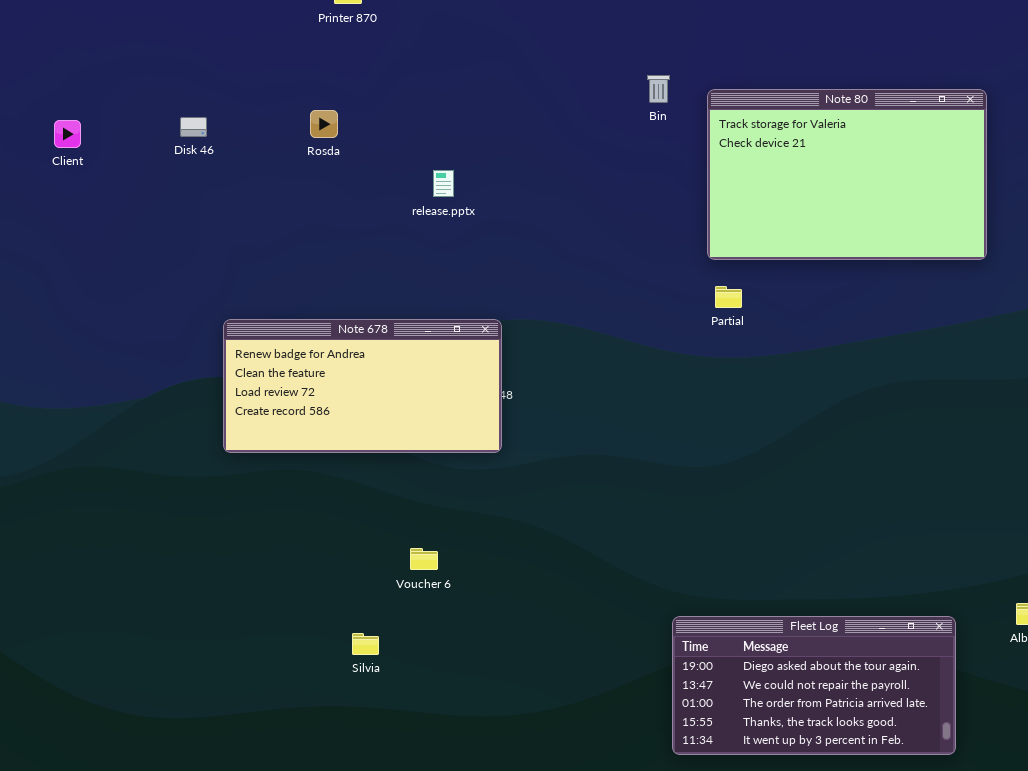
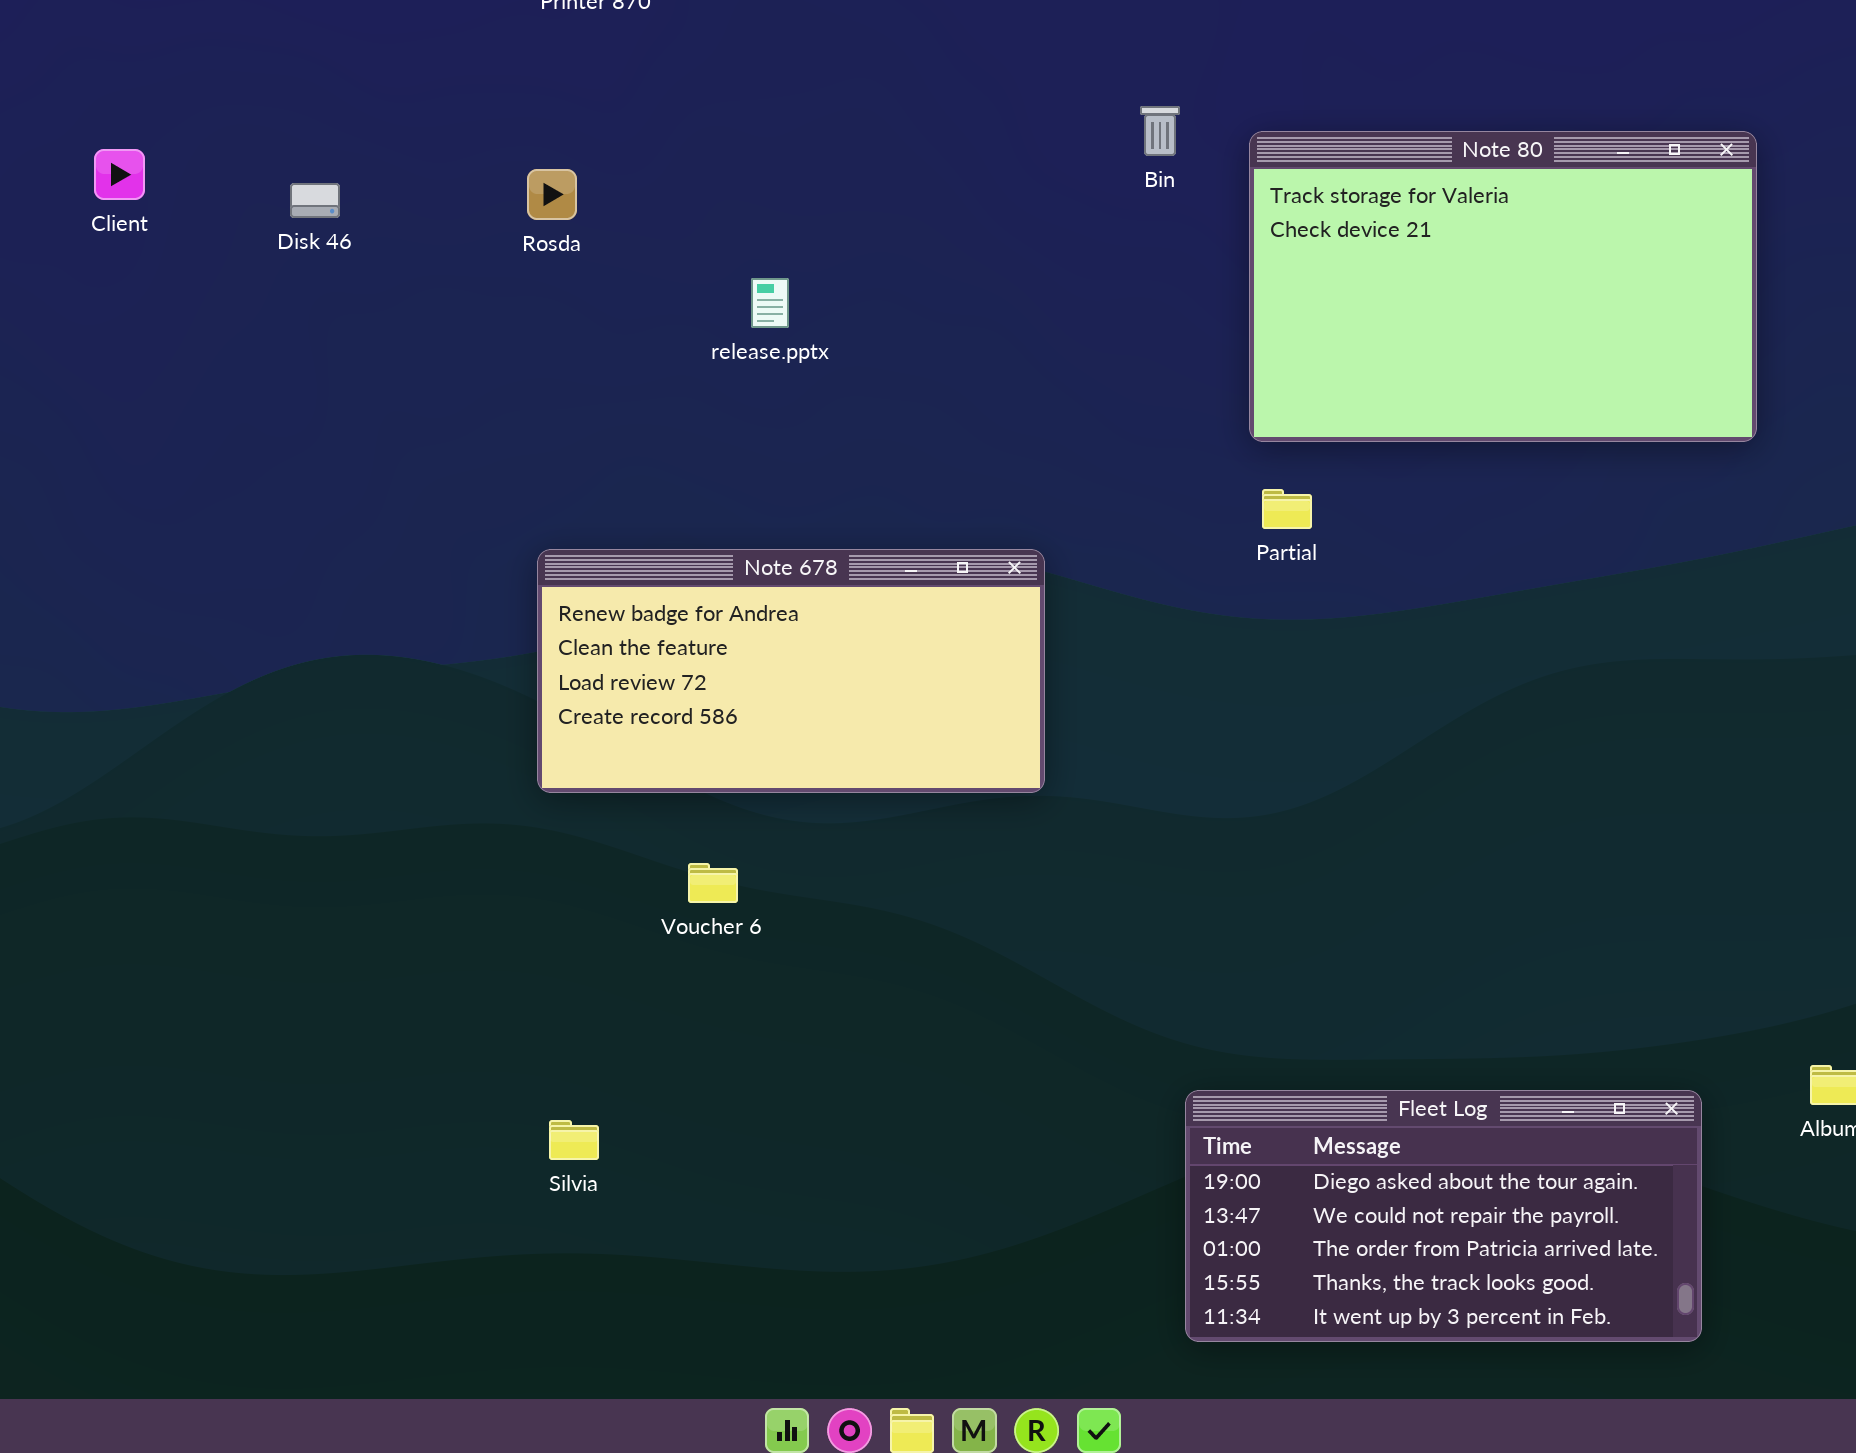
Client: [54,120,81,148] -> [94,149,145,200], moved
Note 678: [223,319,502,453] -> [537,549,1045,793], moved
Voucher 6: [410,548,438,570] -> [688,863,738,903], moved
Silvia: [352,633,379,655] -> [549,1120,599,1160], moved

